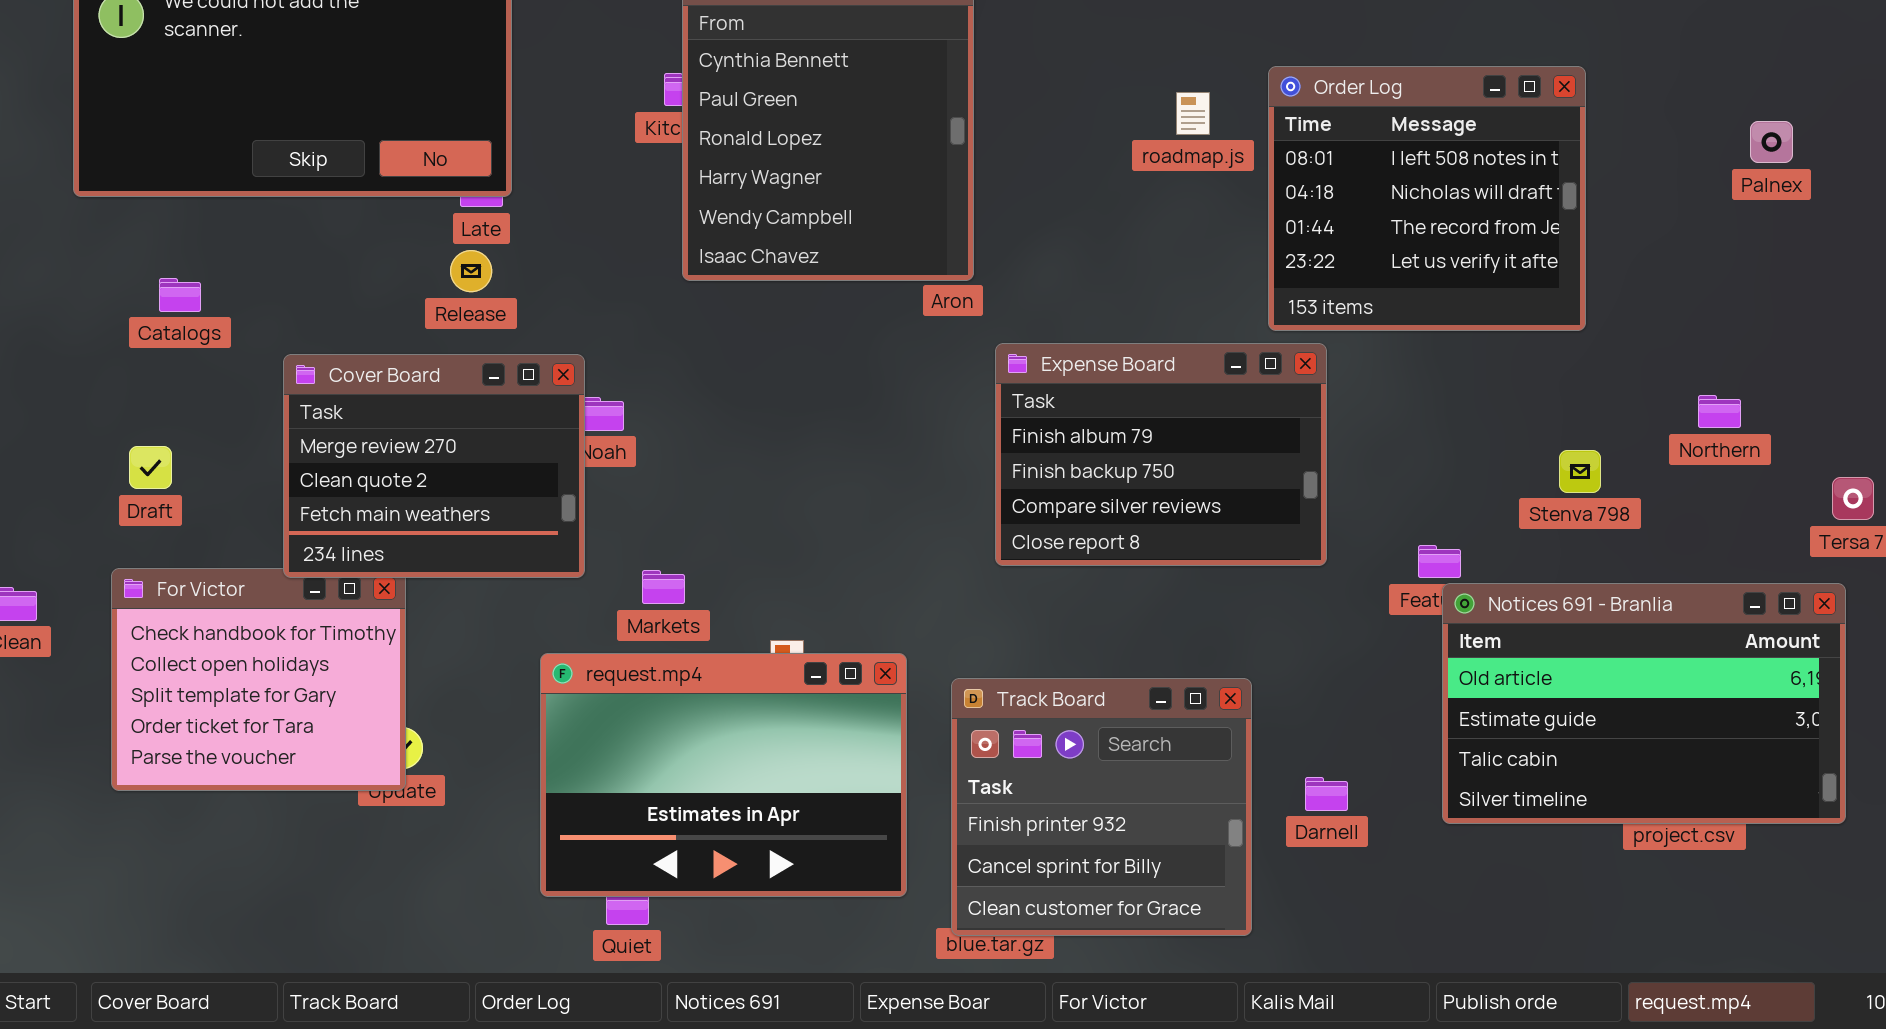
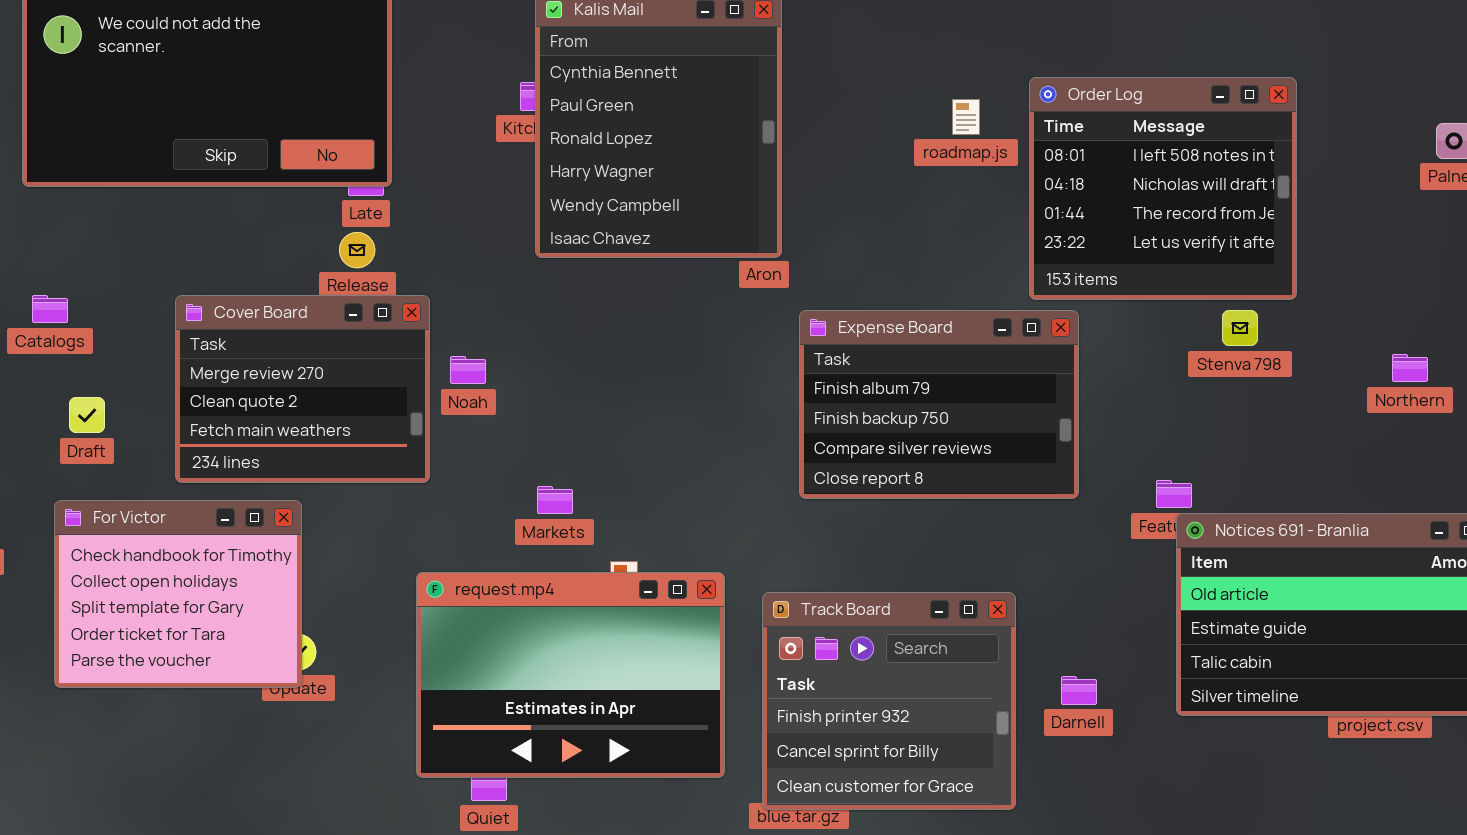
Catalogs: [159,278,201,312] -> [32,295,68,323], moved
Cover Board: [283,354,585,578] -> [175,295,430,483], moved
Stenva 798: [1559,450,1601,493] -> [1222,310,1258,346], moved
Markets: [642,570,685,604] -> [537,486,573,514], moved

